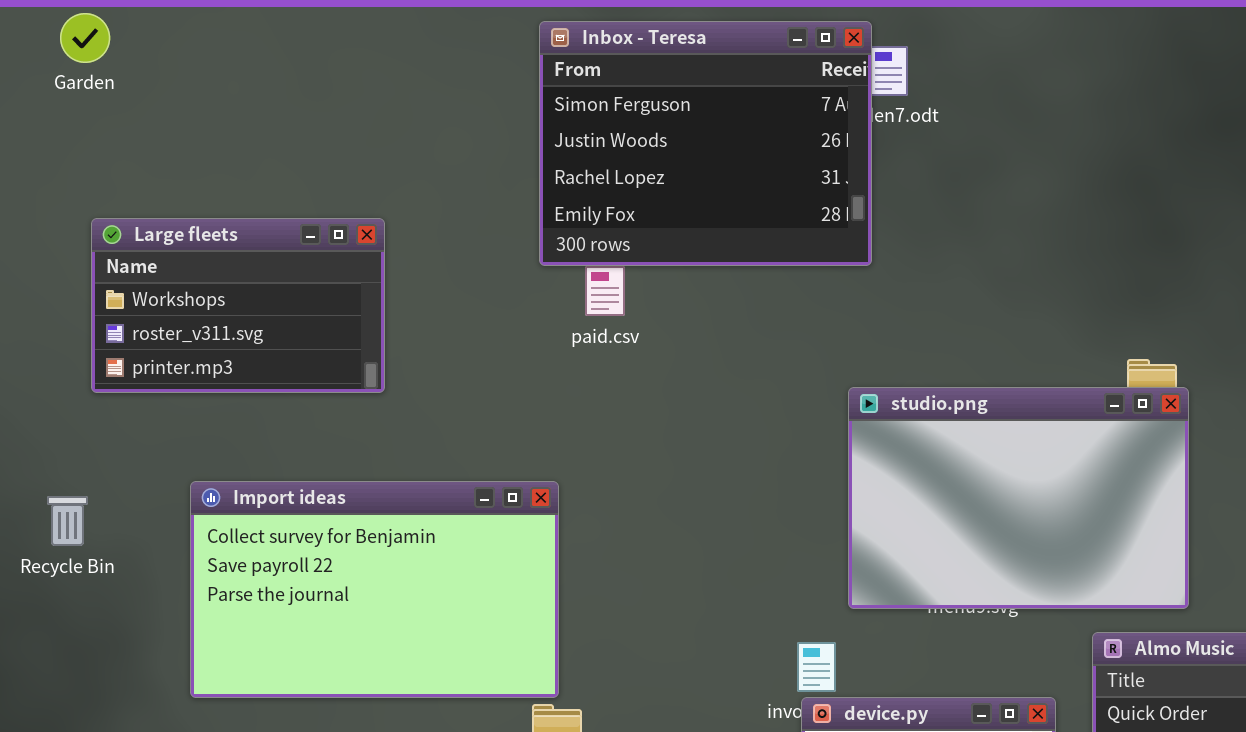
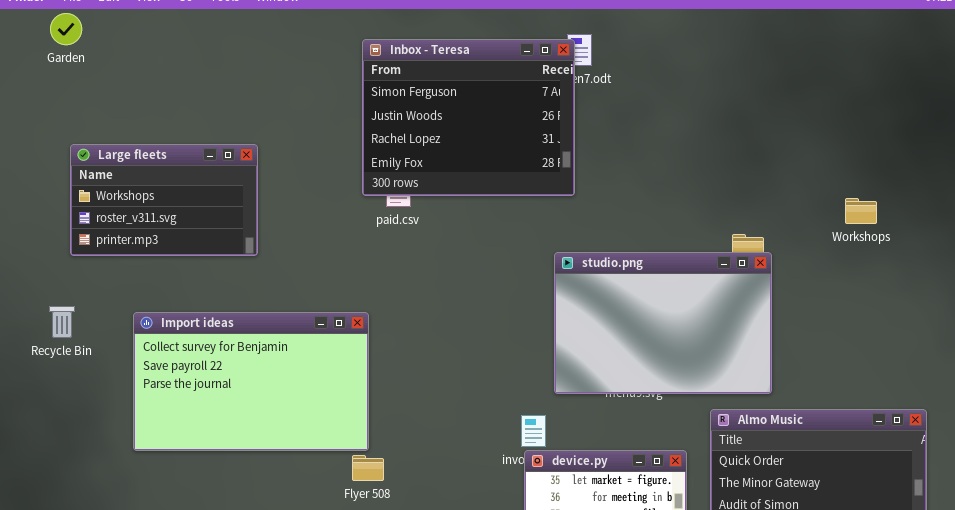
Inbox - Teresa: [539,21,872,266] -> [362,39,575,196], moved
Recycle Bin: [47,496,88,546] -> [49,306,75,338], moved

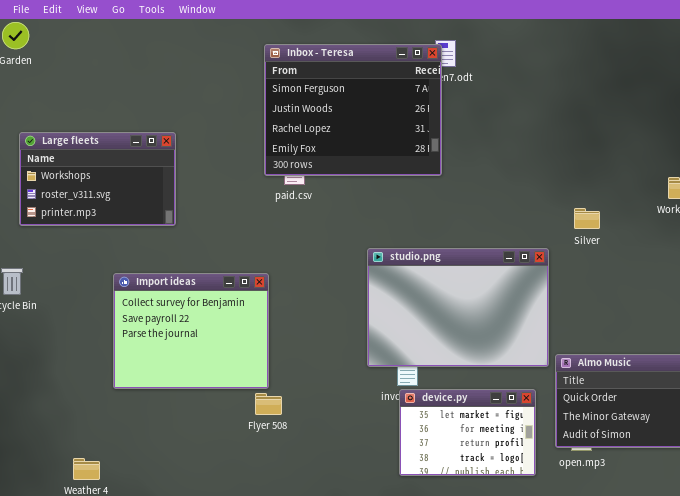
studio.png: [554,252,772,394] -> [367,248,549,367], moved
Import ideas: [133,312,369,451] -> [113,273,269,389], resized

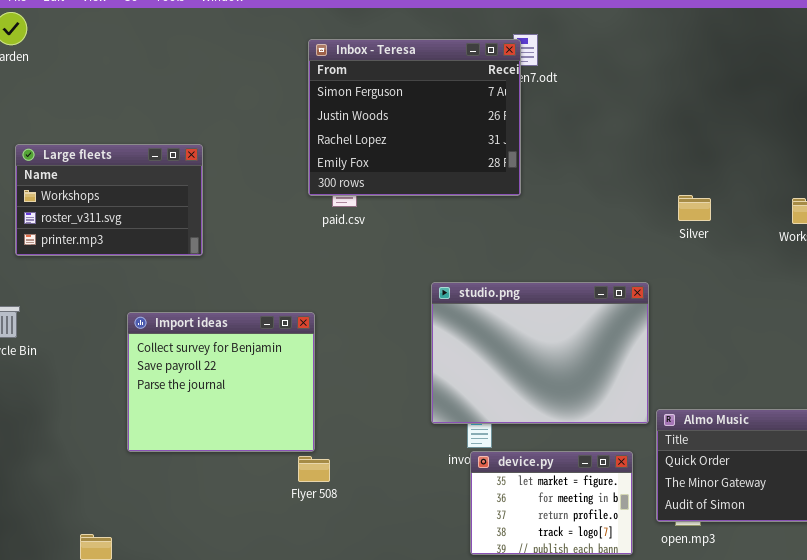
Silver: [574,208,600,229] -> [678,195,711,221], moved

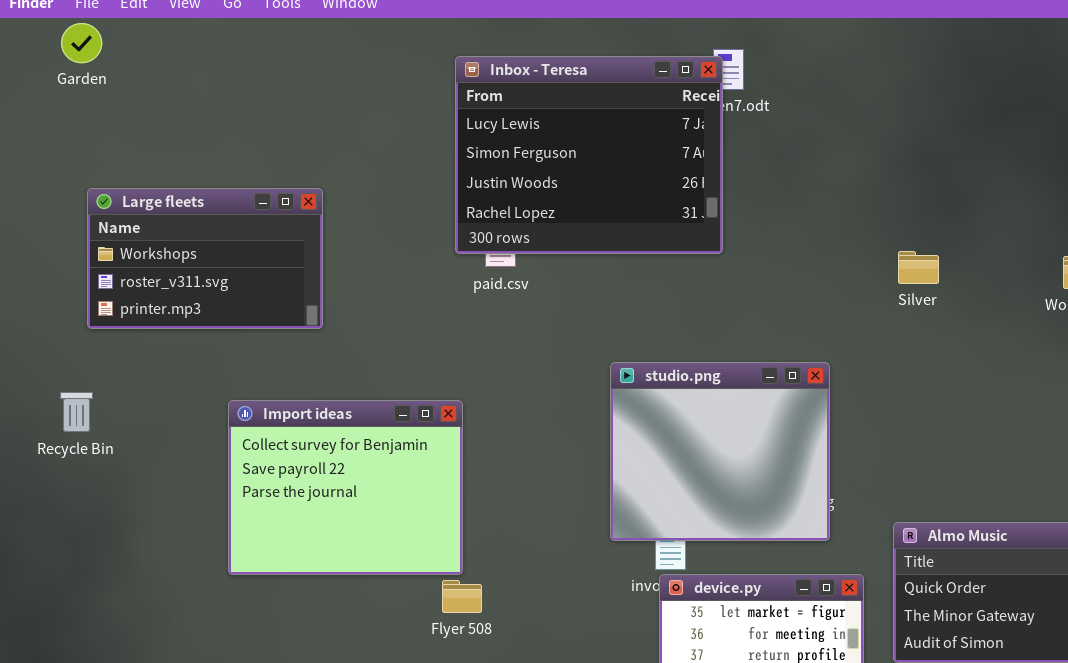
Inbox - Teresa: [308,39,521,196] -> [455,56,723,254], scrolled up 1 row
Silver: [678,195,711,221] -> [898,251,939,284], moved
studio.png: [431,282,649,424] -> [610,362,830,541], resized

